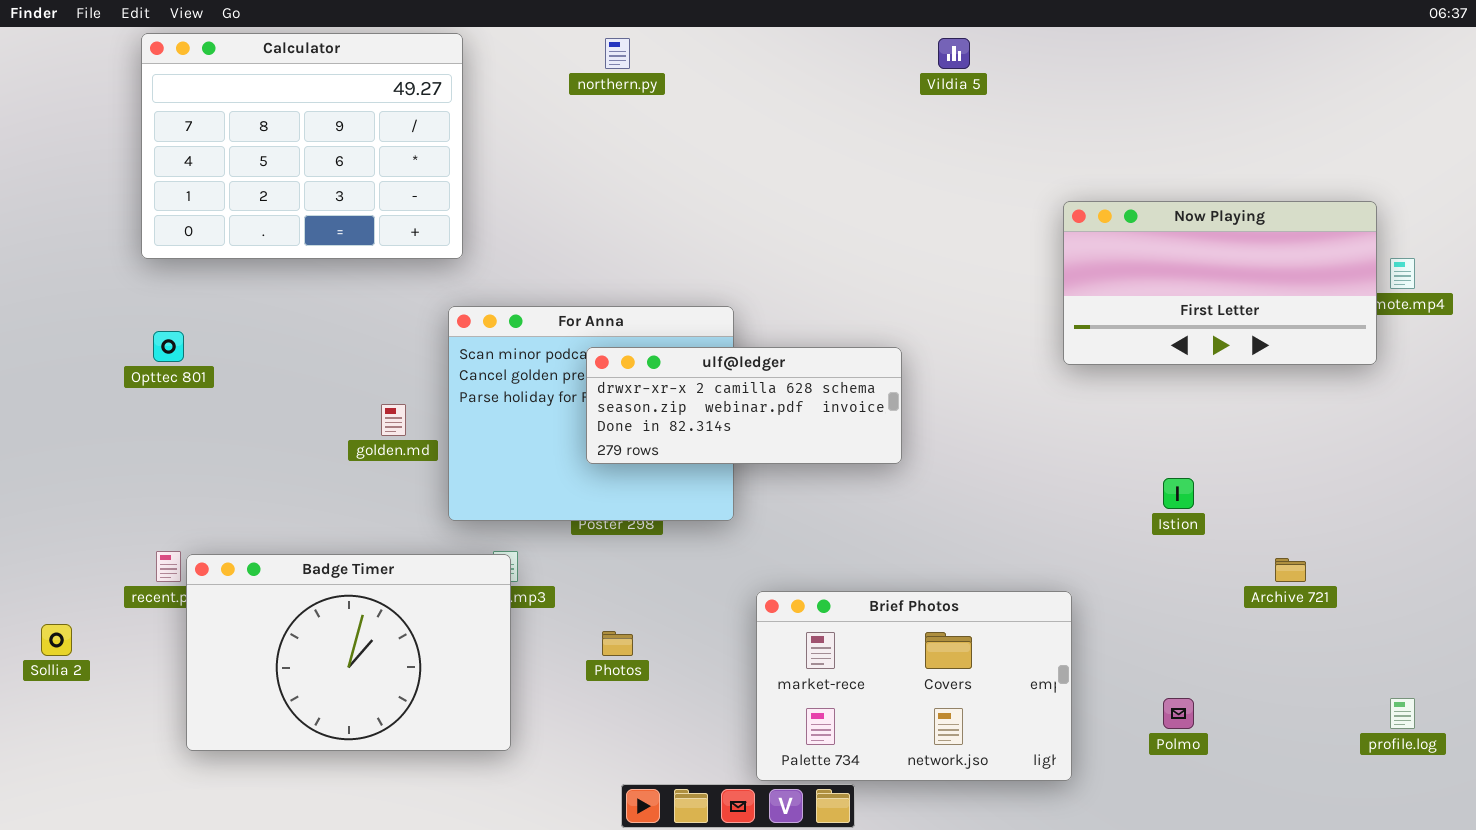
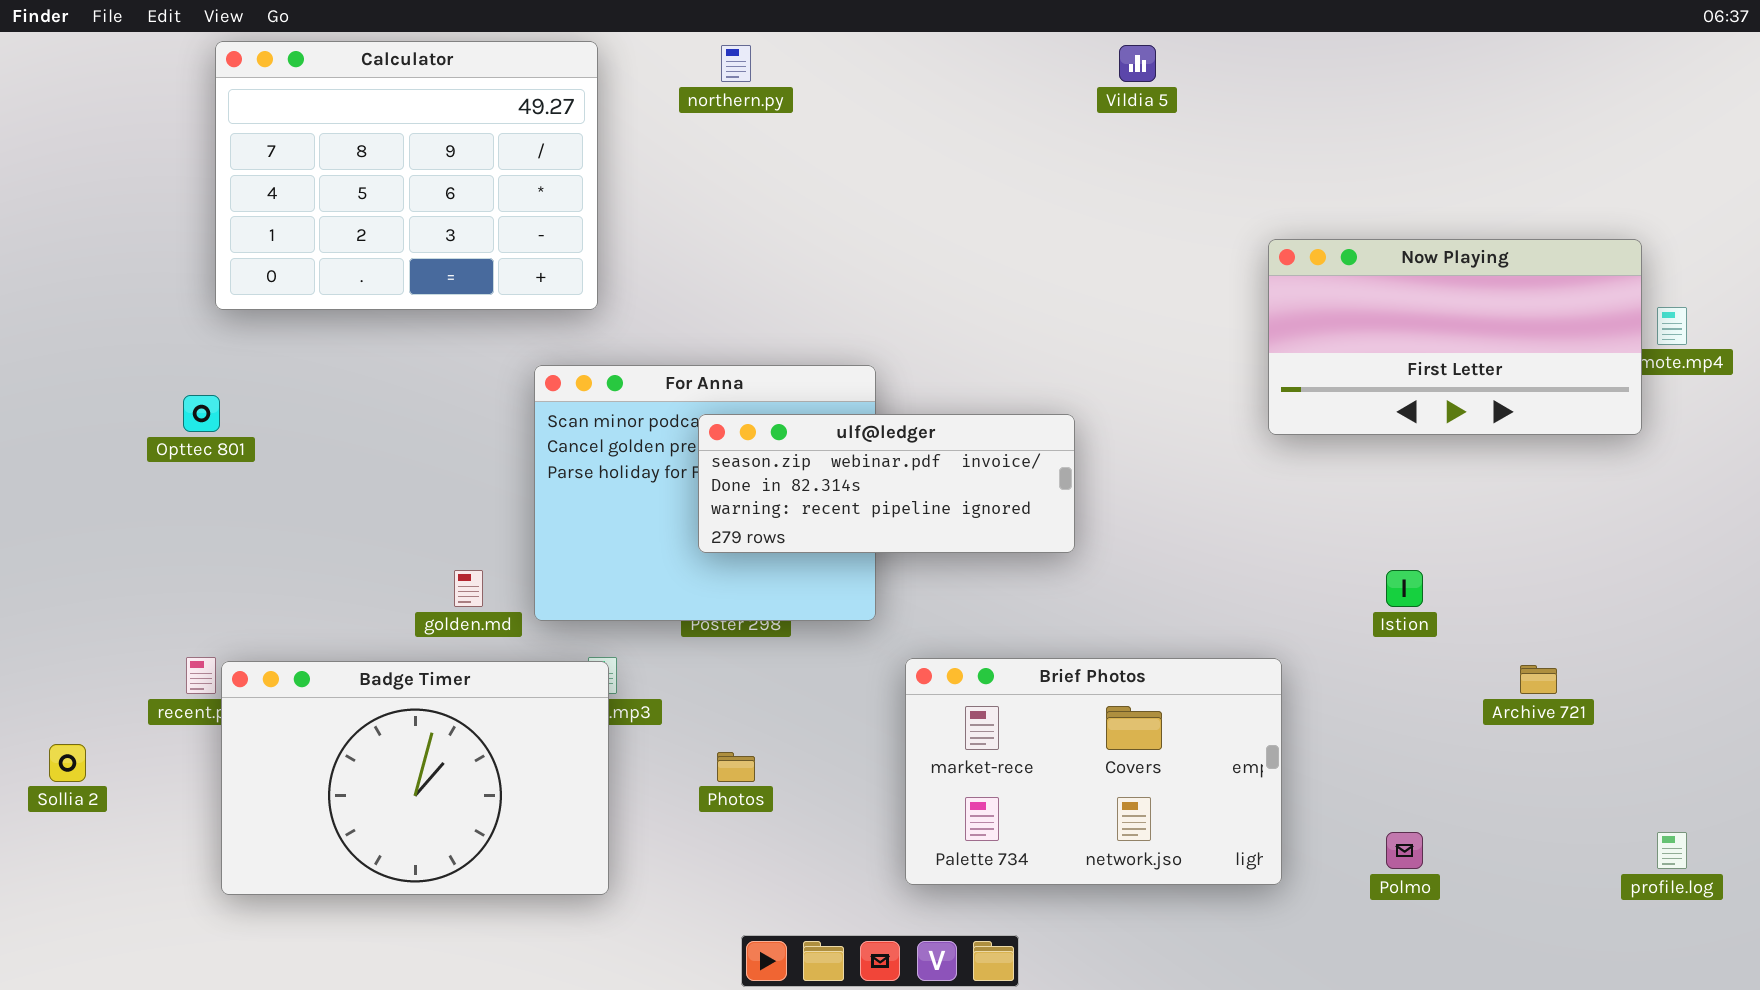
Calculator: [141,33,463,259] -> [215,41,598,310], moved
ulf@ledger: [586,347,902,464] -> [698,414,1075,553], scrolled down 1 row
golden.md: [381,404,406,436] -> [454,570,483,607], moved
Brief Photos: [756,591,1072,781] -> [905,658,1282,885], moved

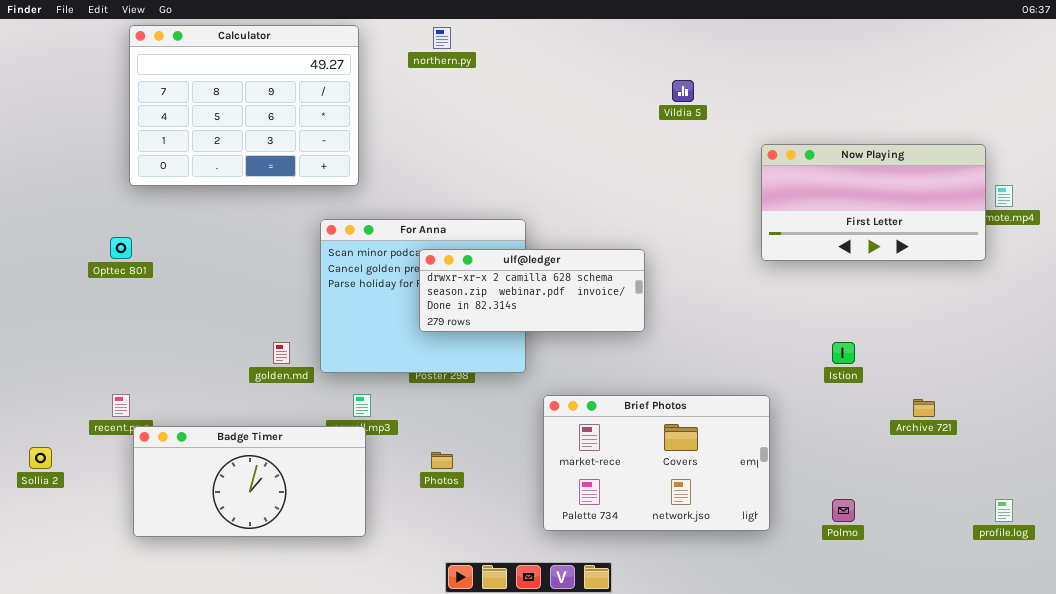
Vildia 5: [1119,45,1156,82] -> [672,80,694,102], moved
ulf@ledger: [698,414,1075,553] -> [419,249,645,332], scrolled up 1 row
Badge Timer: [221,661,609,895] -> [133,426,366,537], resized

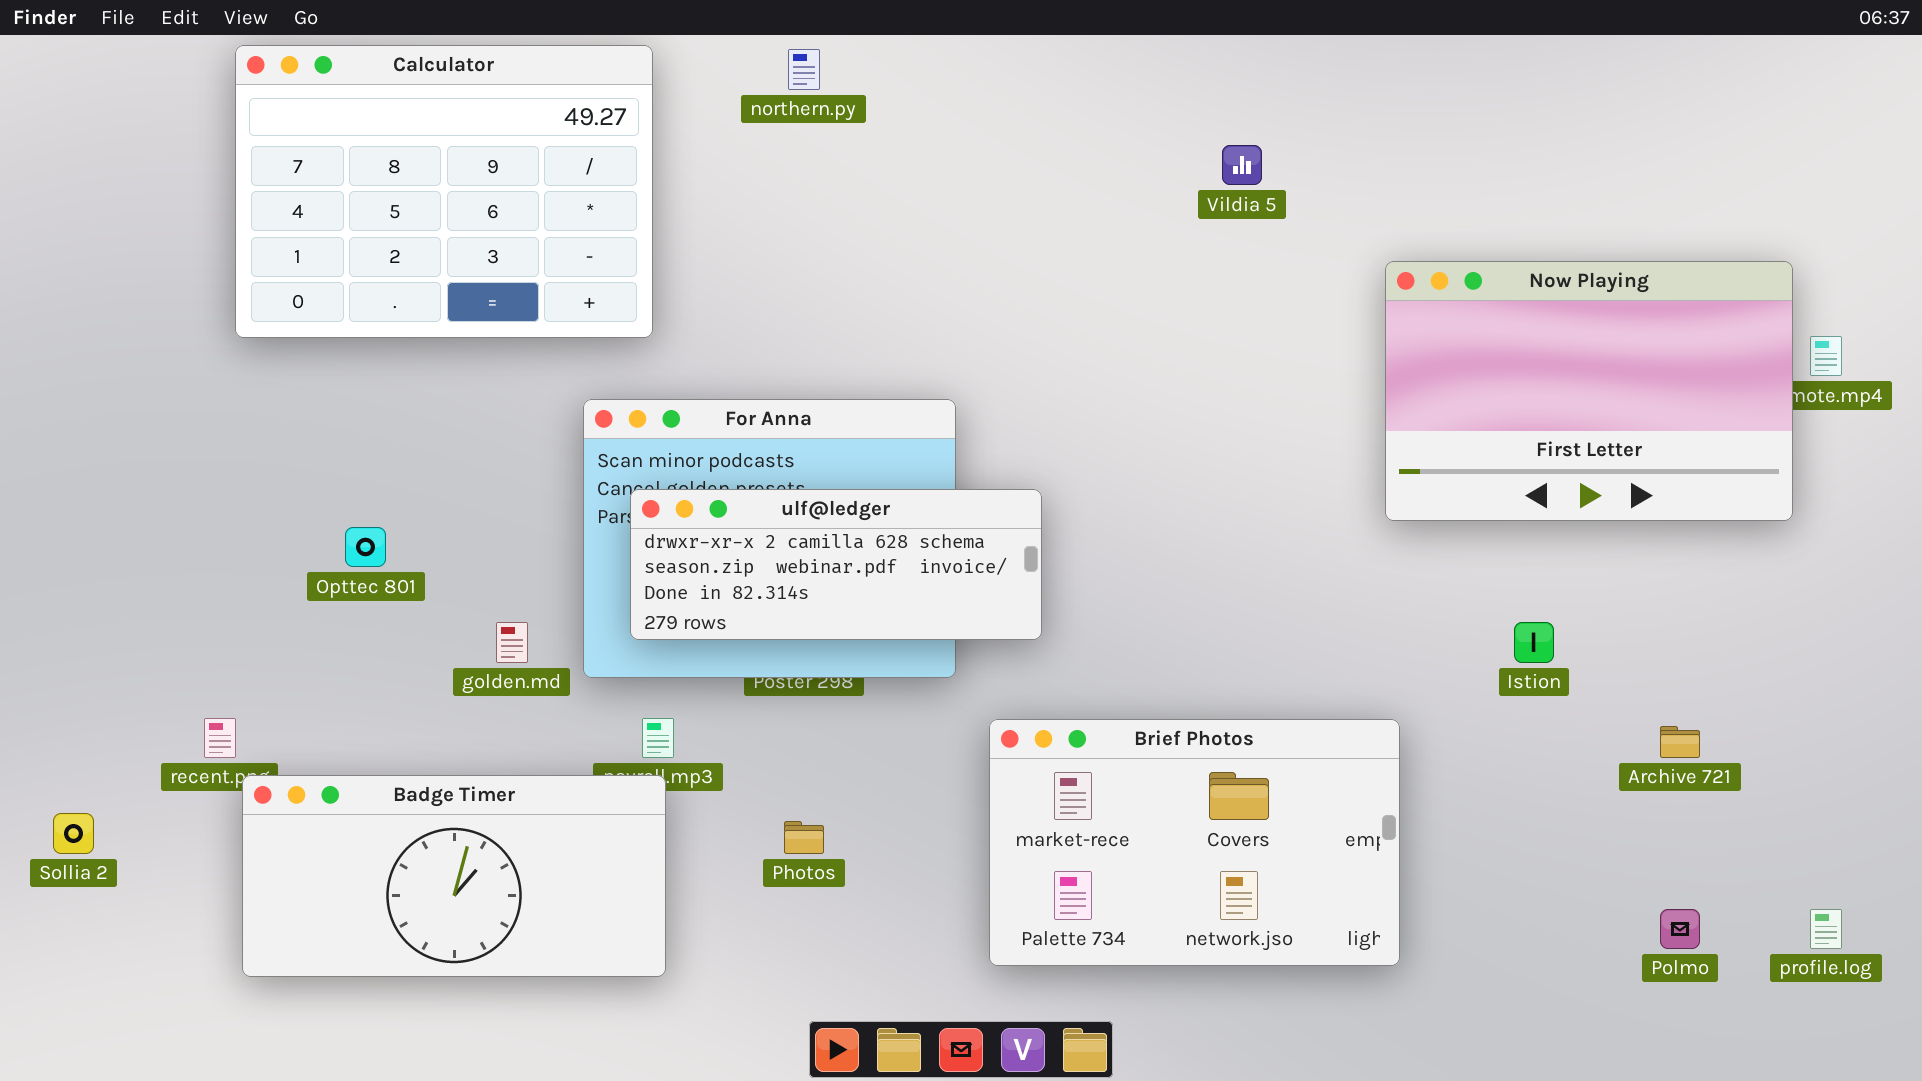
Now Playing: [761,144,986,261] -> [1385,261,1793,521], resized
Opttec 801: [110,237,132,259] -> [345,527,386,567], moved
ulf@ledger: [419,249,645,332] -> [630,489,1042,640], moved
Polmo: [832,499,855,522] -> [1660,909,1700,949], moved

